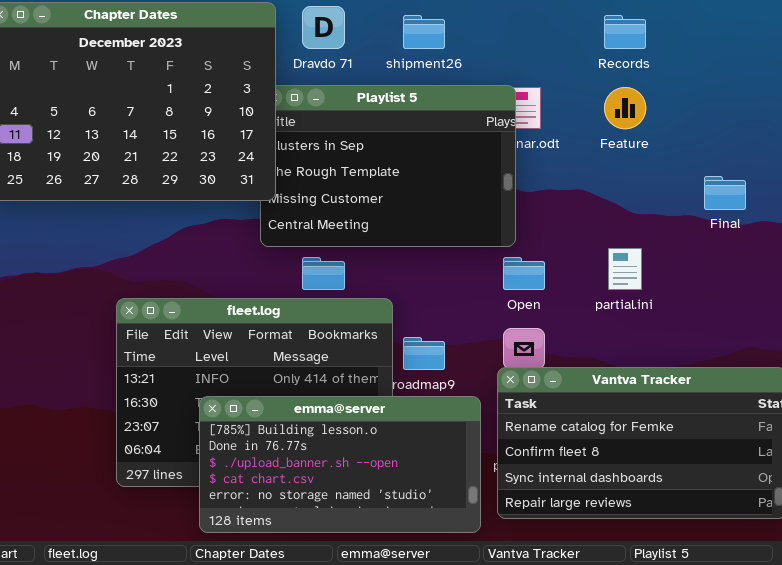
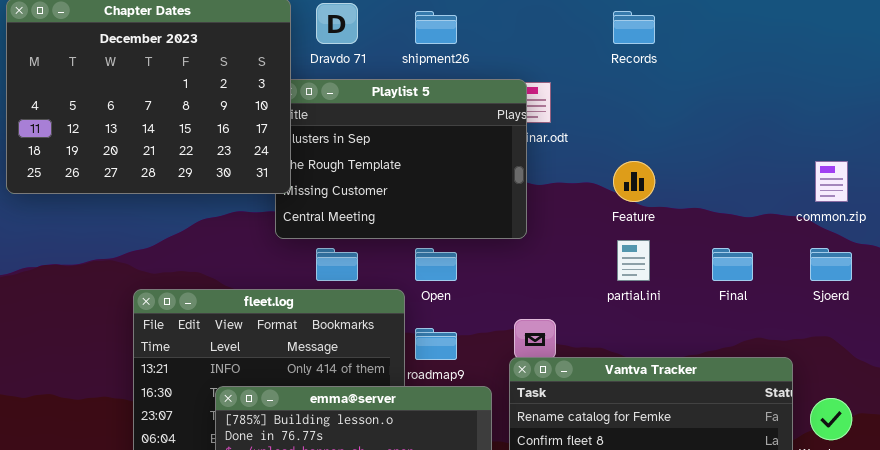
Feature: [604,87,646,129] -> [613,161,655,202], moved
Final: [704,176,746,210] -> [712,248,753,281], moved
Open: [503,257,545,290] -> [415,248,457,281], moved

